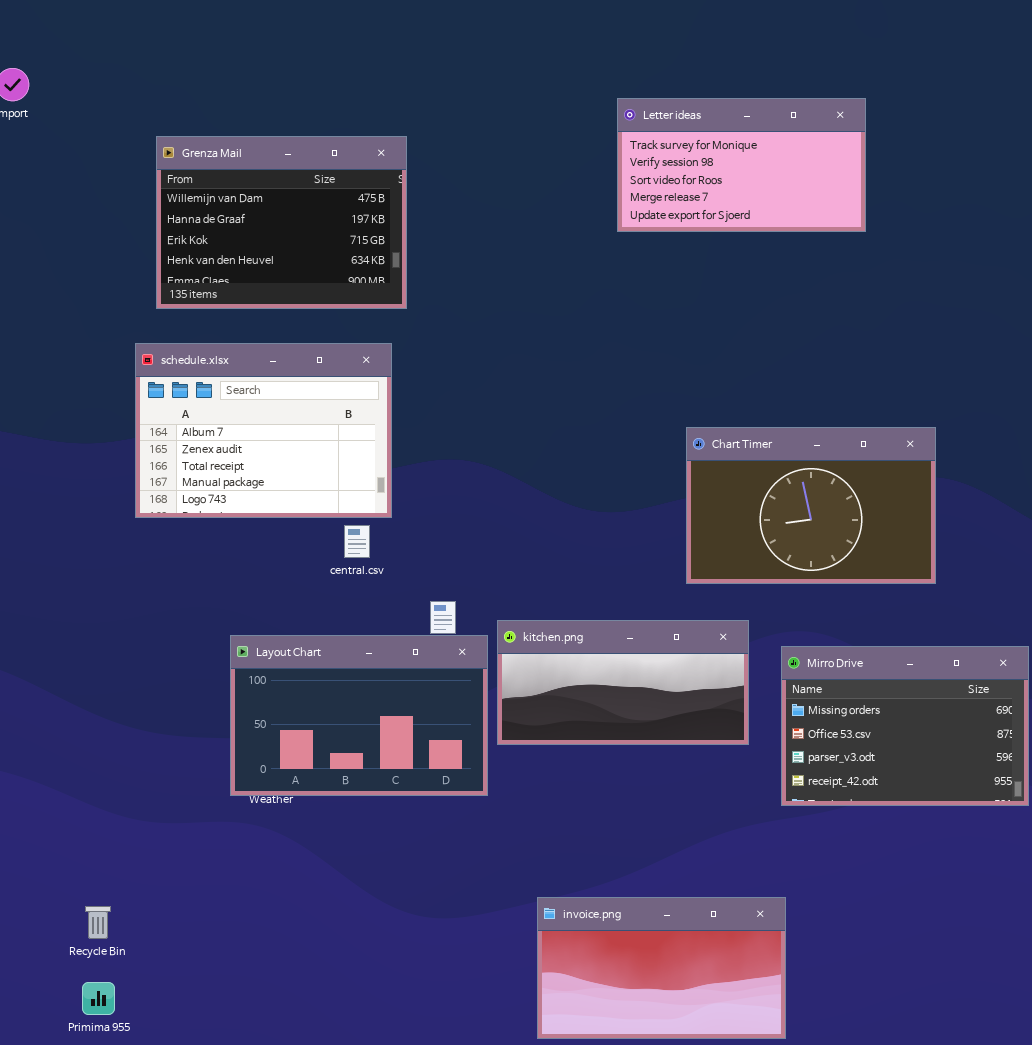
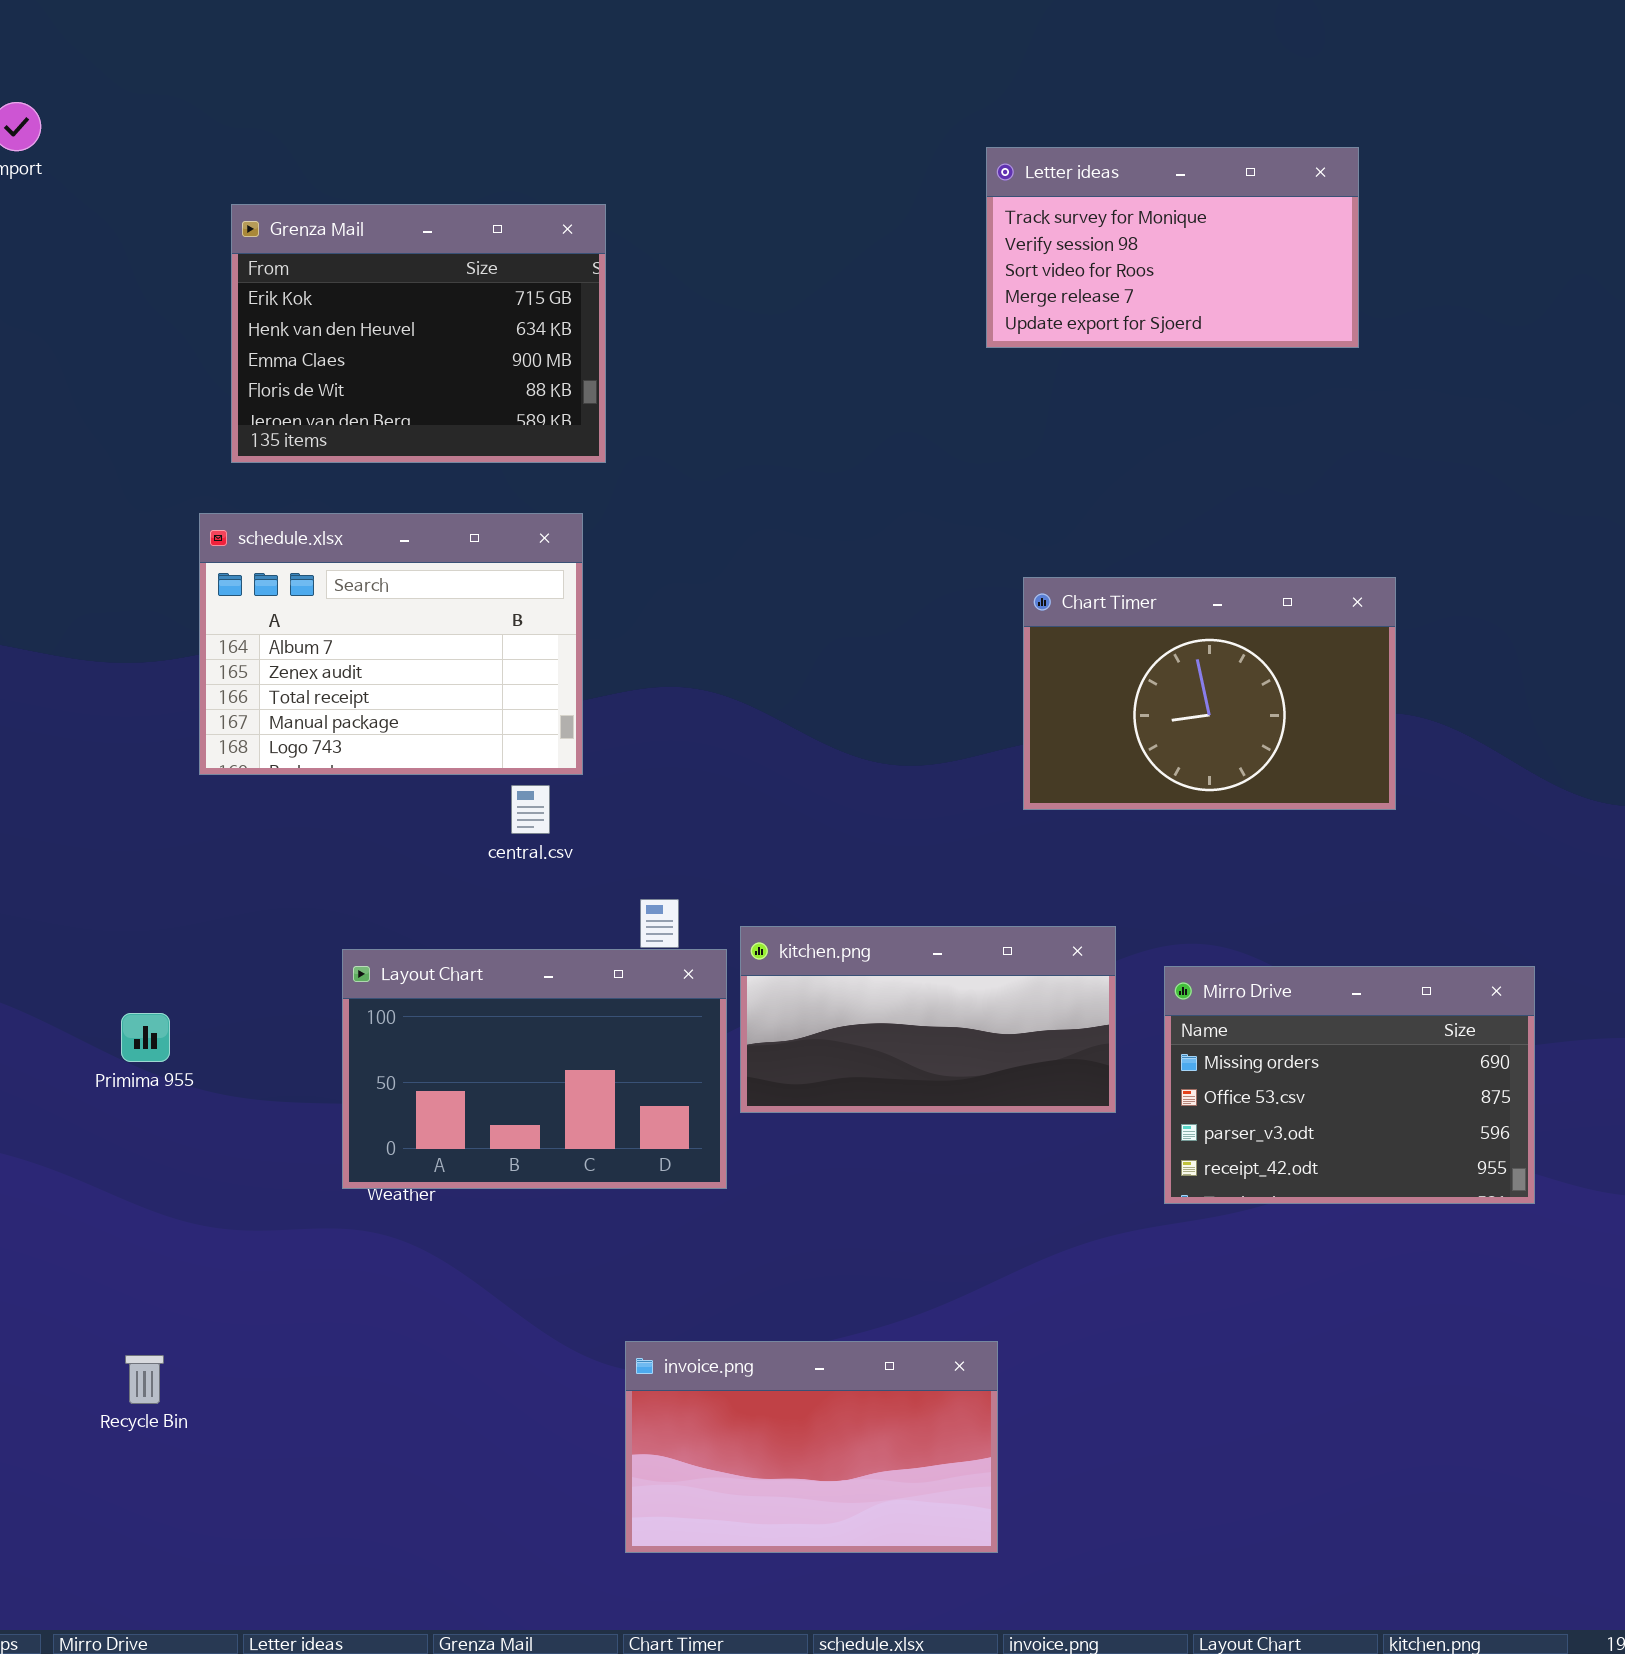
Letter ideas: [617,98,866,232] -> [986,147,1359,348], moved
Grenza Mail: [156,136,407,309] -> [231,204,606,463], scrolled down 2 rows
Chart Timer: [686,427,936,584] -> [1023,577,1396,810], moved
invoice.png: [537,897,786,1039] -> [625,1341,998,1553], moved
Primima 955: [82,982,115,1015] -> [121,1013,170,1062], moved

